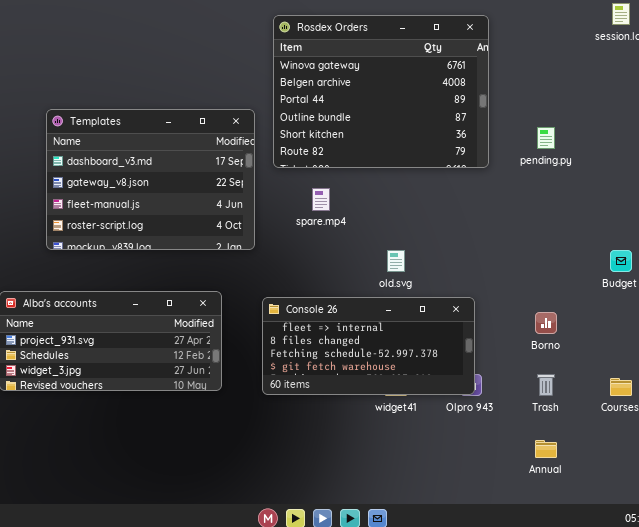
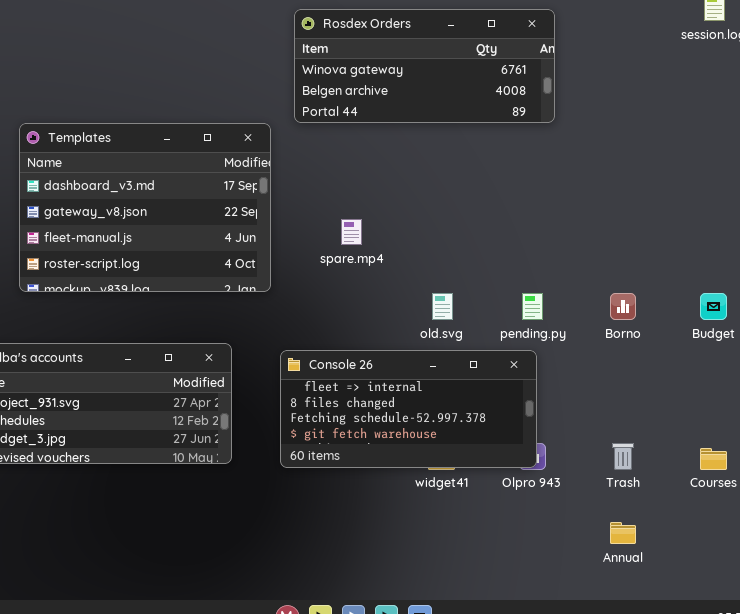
Rosdex Orders: [273,15,489,168] -> [294,9,555,123], resized
pending.py: [537,127,555,149] -> [522,293,543,320], moved
Borno: [535,312,557,334] -> [610,293,636,320], moved

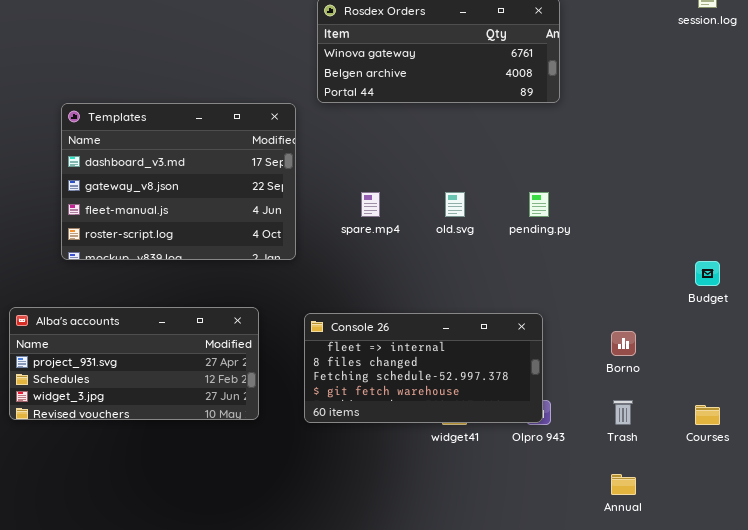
old.svg: [432,293,453,320] -> [445,192,465,217], moved
pending.py: [522,293,543,320] -> [529,192,549,217], moved
Borno: [610,293,636,320] -> [611,331,636,356], moved

